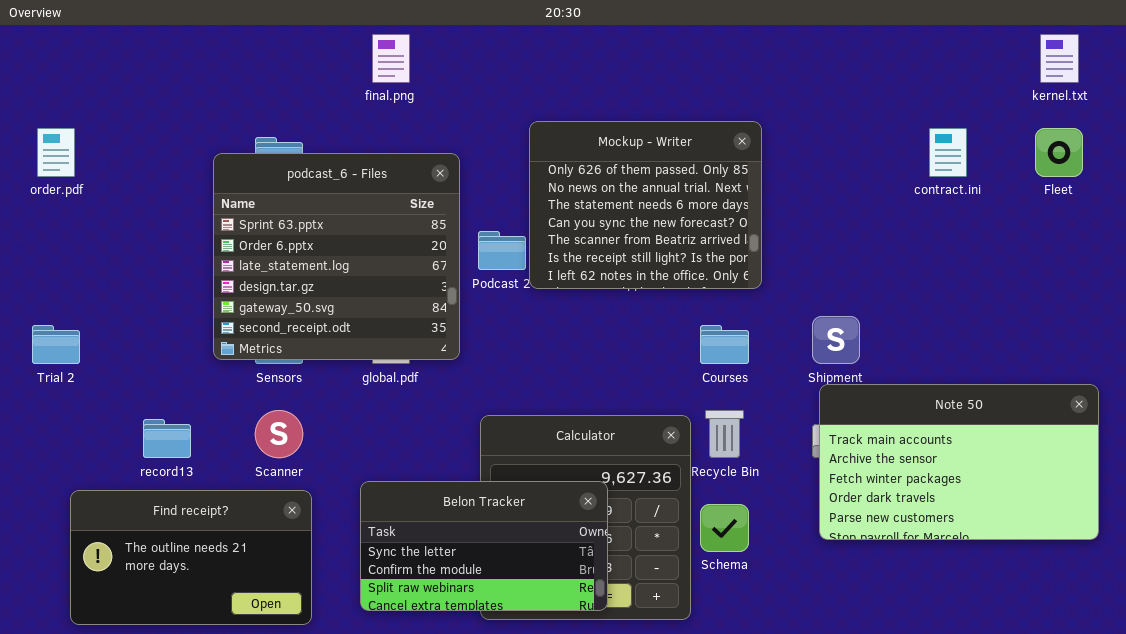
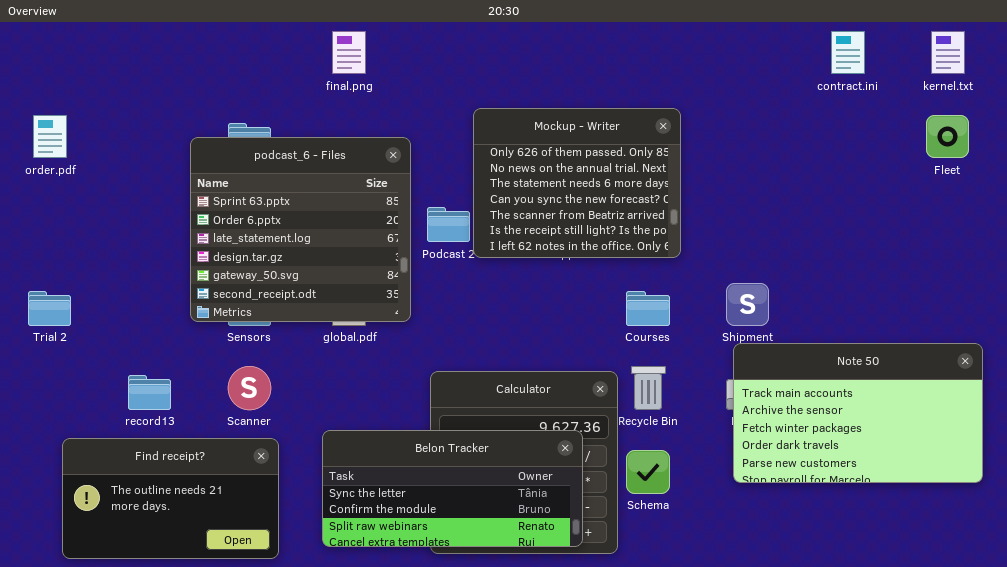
contract.ini: [929,128,967,177] -> [831,31,865,74], moved
Belon Tracker: [360,481,608,611] -> [322,430,583,547], resized

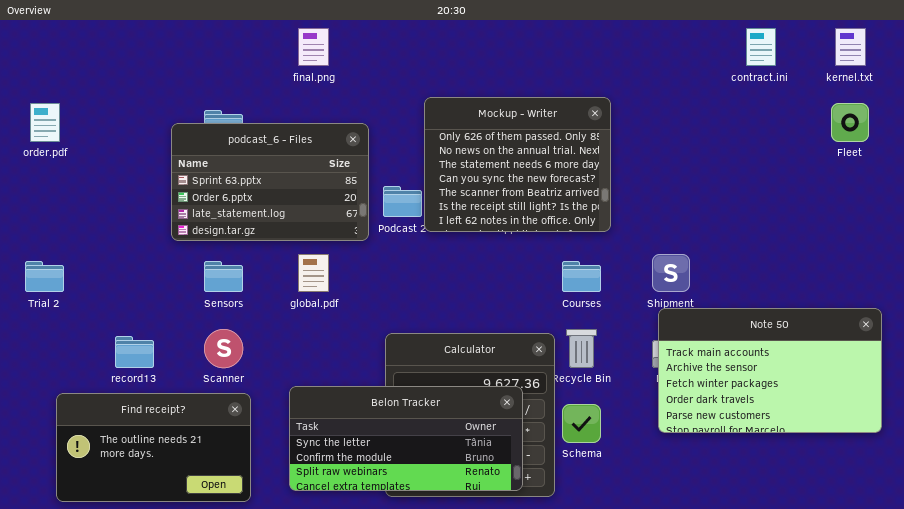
podcast_6 - Files: [190,137,411,322] -> [171,123,369,241], resized

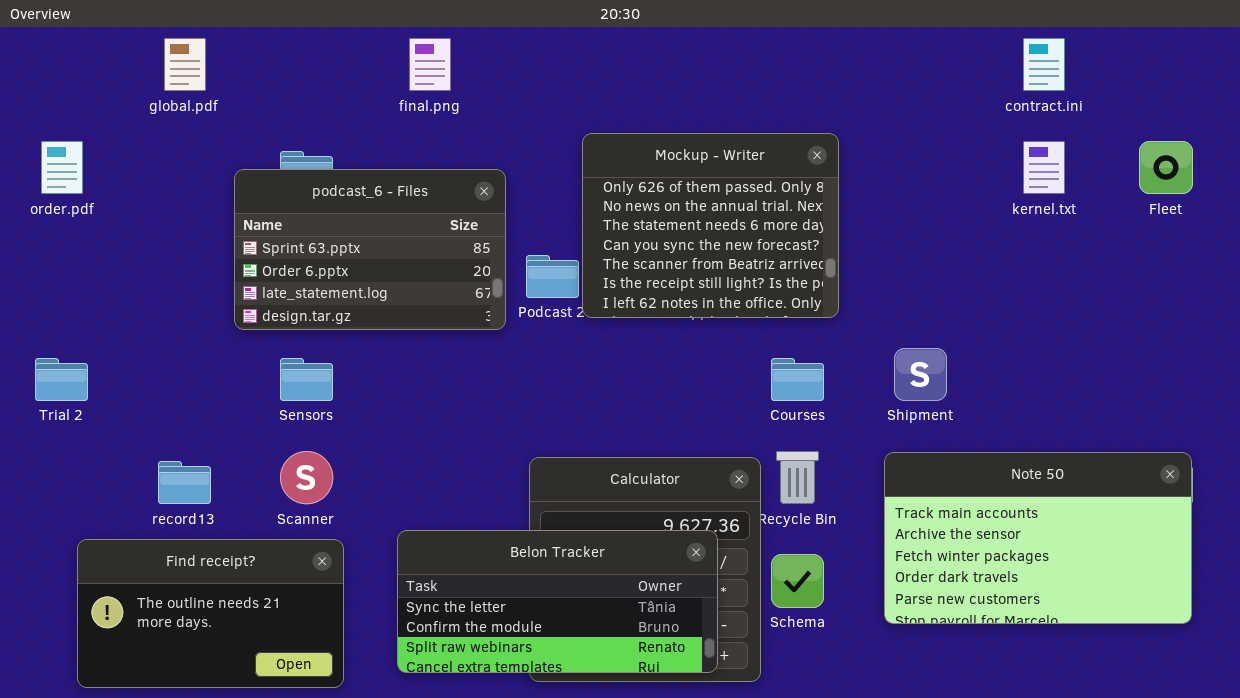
kernel.txt: [835,28,866,66] -> [1023,141,1065,194], moved
global.pdf: [298,254,329,292] -> [164,38,206,91], moved
Note 50: [658,308,882,433] -> [884,452,1192,624], moved

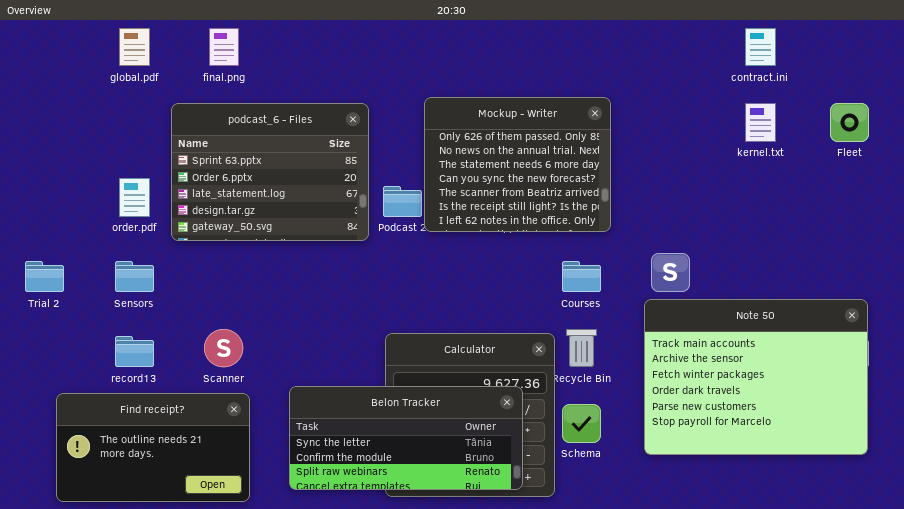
final.png: [409,38,451,91] -> [209,28,239,66], moved
order.pdf: [41,141,83,194] -> [119,178,150,217], moved
podcast_6 - Files: [234,169,506,330] -> [171,103,369,241], resized
Sensors: [280,358,333,401] -> [115,261,154,292], moved
Note 50: [884,452,1192,624] -> [644,299,868,455], resized

